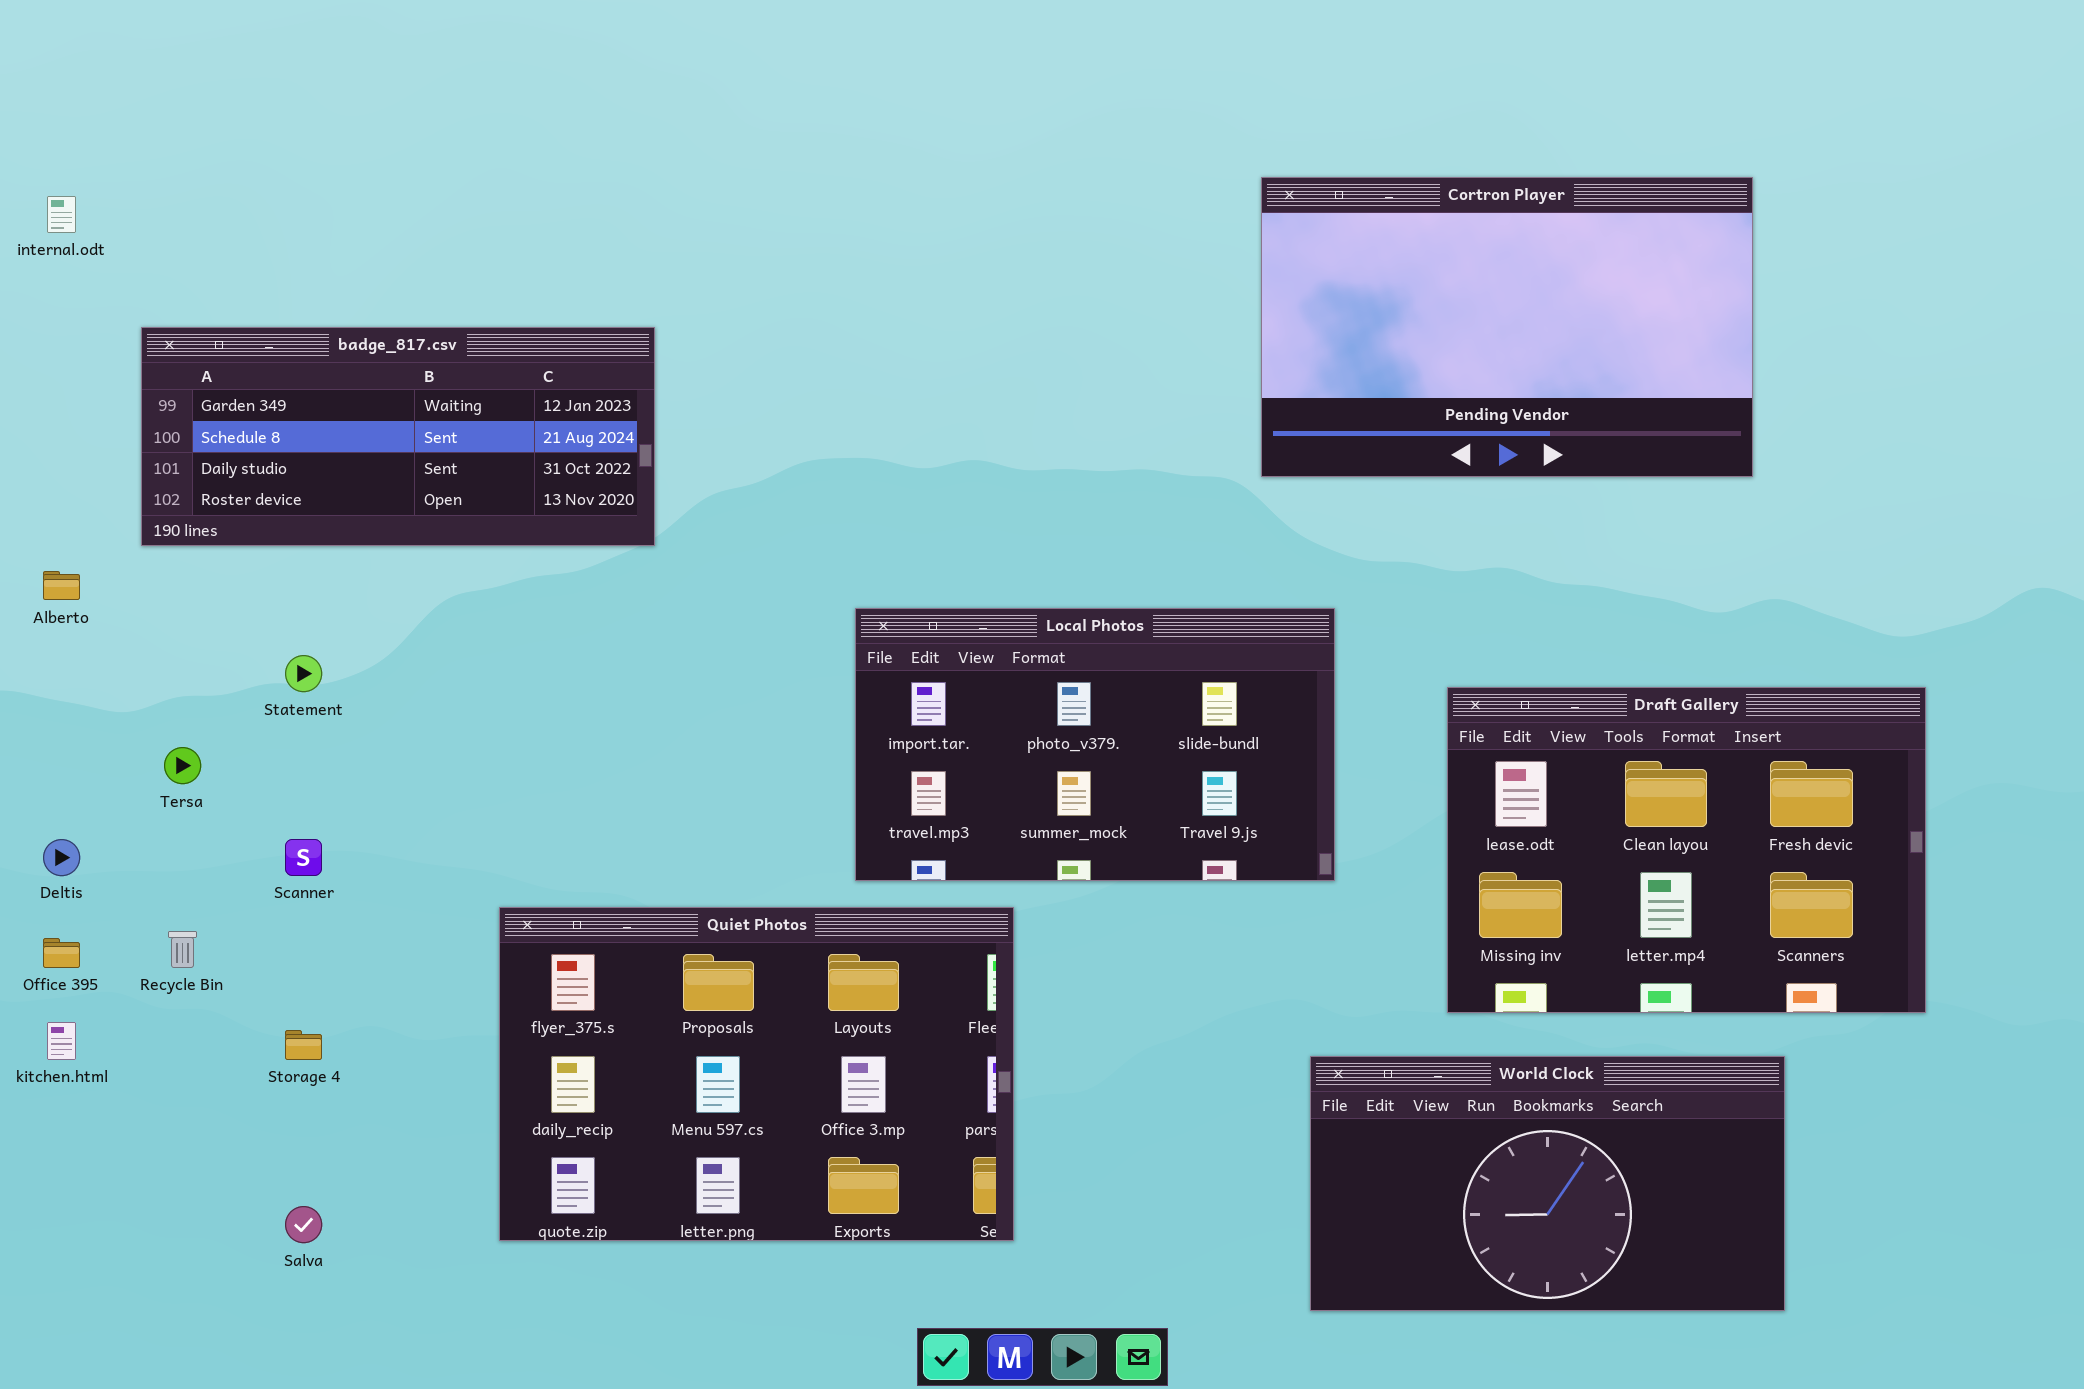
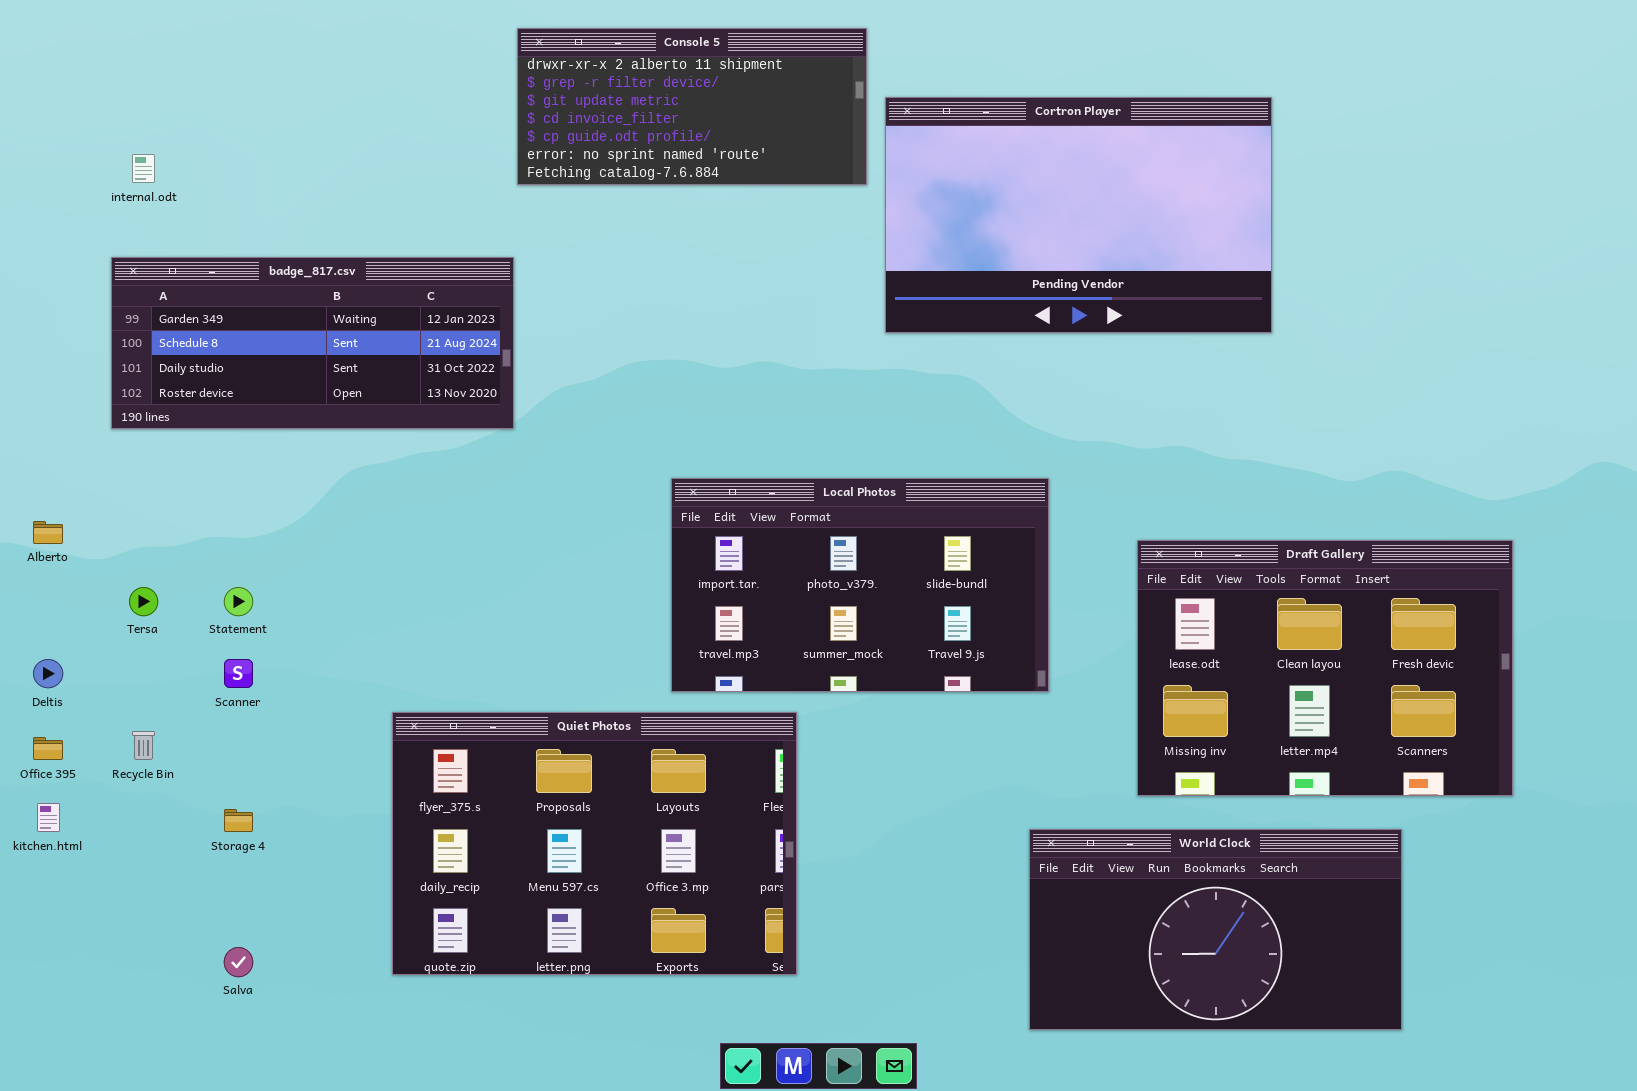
Console 5: none -> [517,28,867,185], opened
Cortron Player: [1261,177,1753,477] -> [885,97,1272,333], moved
internal.odt: [47,196,76,233] -> [132,154,155,183], moved
Alberto: [43,571,80,600] -> [33,521,63,544], moved
Statement: [285,655,322,692] -> [224,587,253,616], moved

